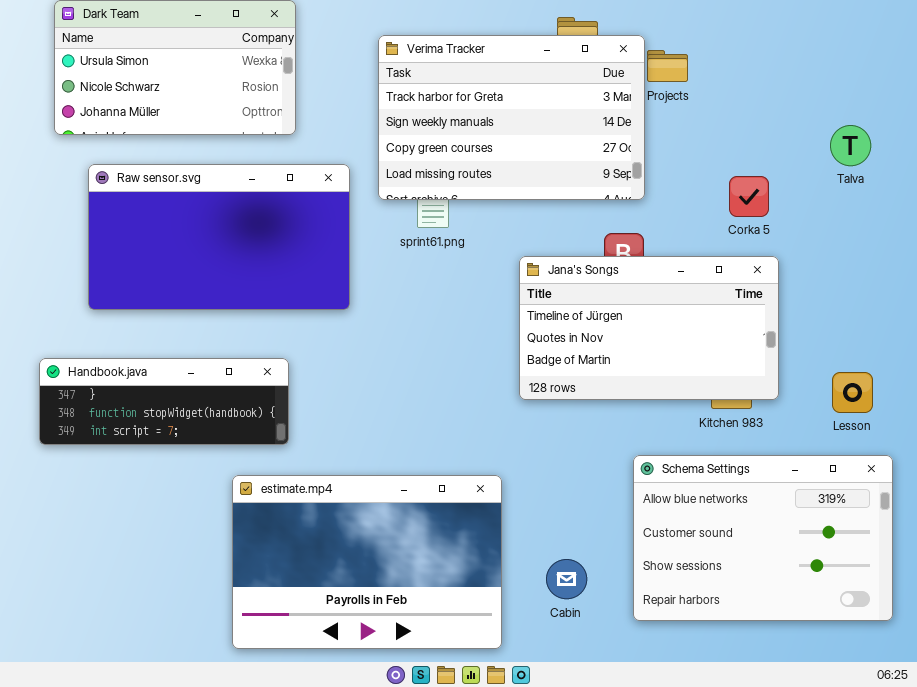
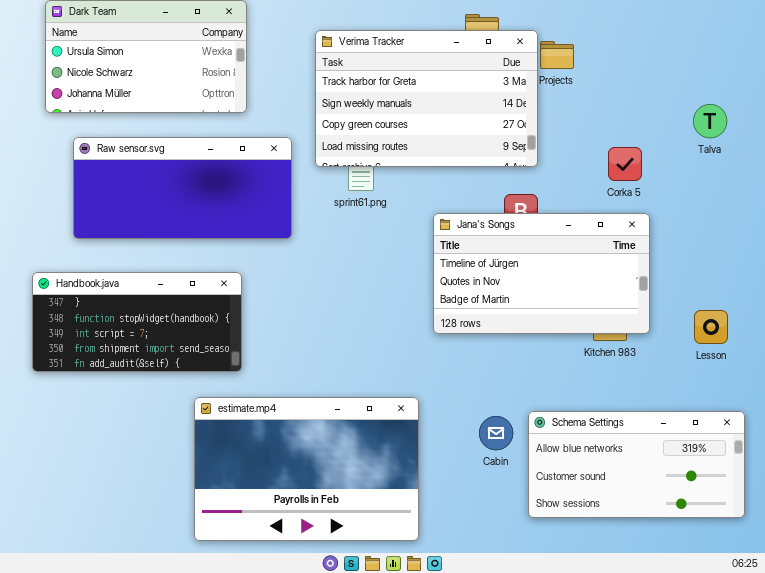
Raw sensor.svg: [88,164,350,310] -> [73,137,292,239], resized
Handbook.java: [39,358,289,445] -> [32,272,242,372], resized
Schema Settings: [633,455,893,621] -> [528,411,745,518], resized
Cabin: [546,559,587,599] -> [479,416,513,450], moved

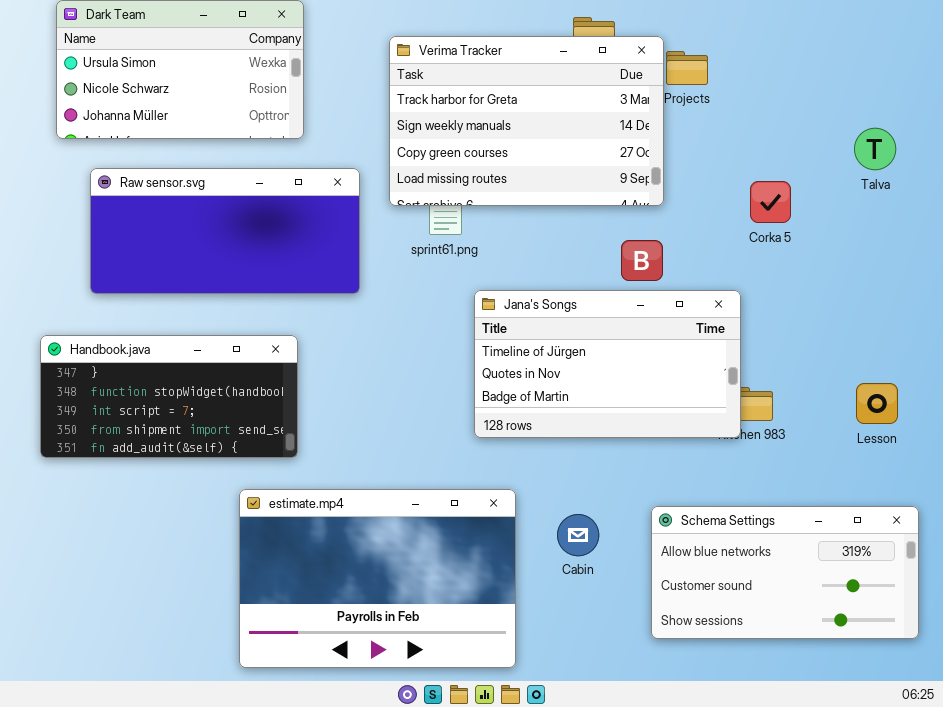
Jana's Songs: [433,213,650,334] -> [474,290,741,438], moved
Cabin: [479,416,513,450] -> [557,514,599,556], moved

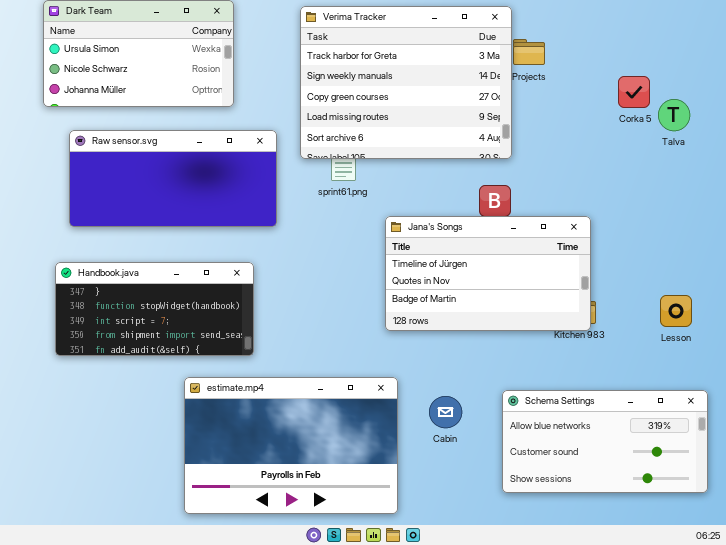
Verima Tracker: [389,36,664,206] -> [300,6,512,159], resized
Corka 5: [750,181,791,223] -> [618,76,650,108], moved
Jana's Songs: [474,290,741,438] -> [385,216,591,331], moved
Handbook.java: [40,335,298,458] -> [55,262,254,356], moved

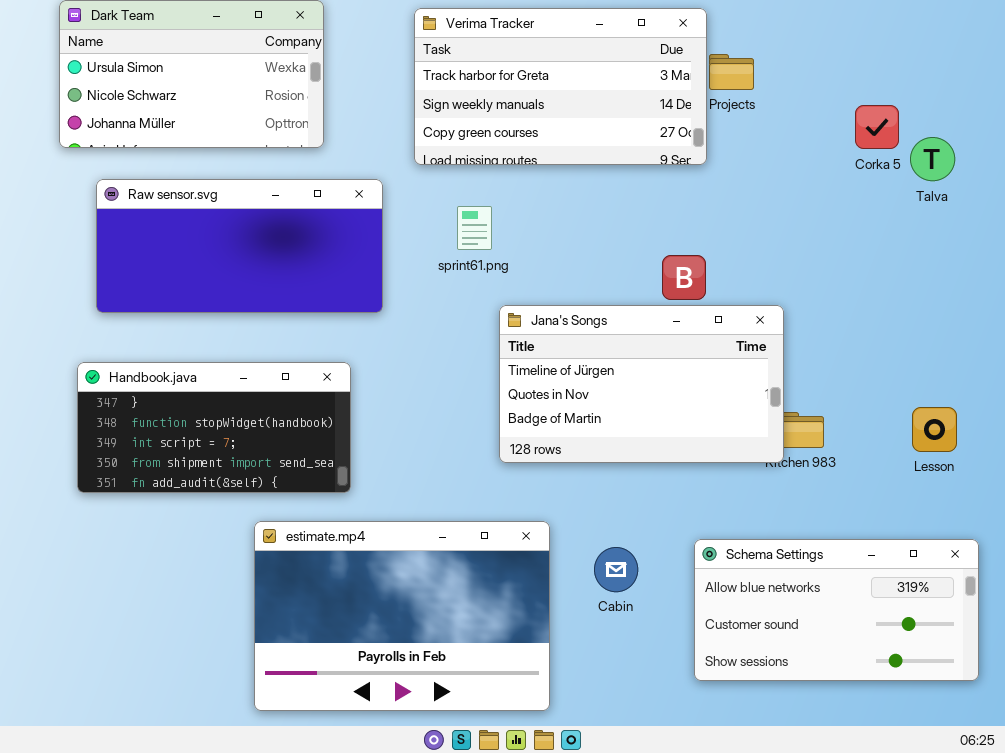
Verima Tracker: [300,6,512,159] -> [414,8,707,165], resized
Jana's Songs: [385,216,591,331] -> [499,305,784,463], moved

